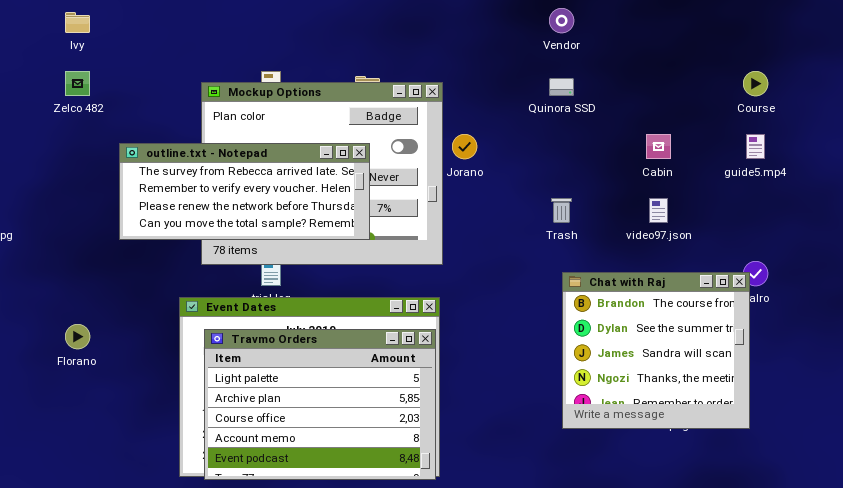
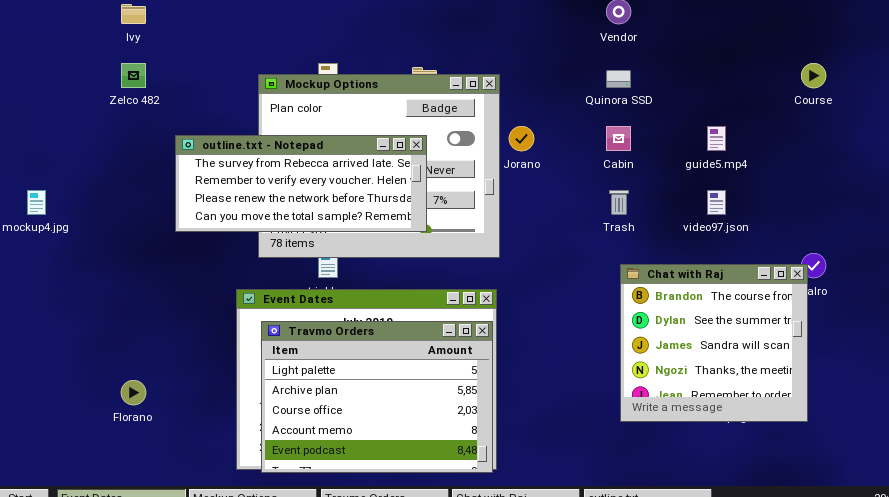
Cabin: [646,134,671,159] -> [606,126,631,151], moved
guide5.mp4: [746,134,765,159] -> [707,126,726,151], moved
Florano: [65,324,90,349] -> [121,380,146,405], moved

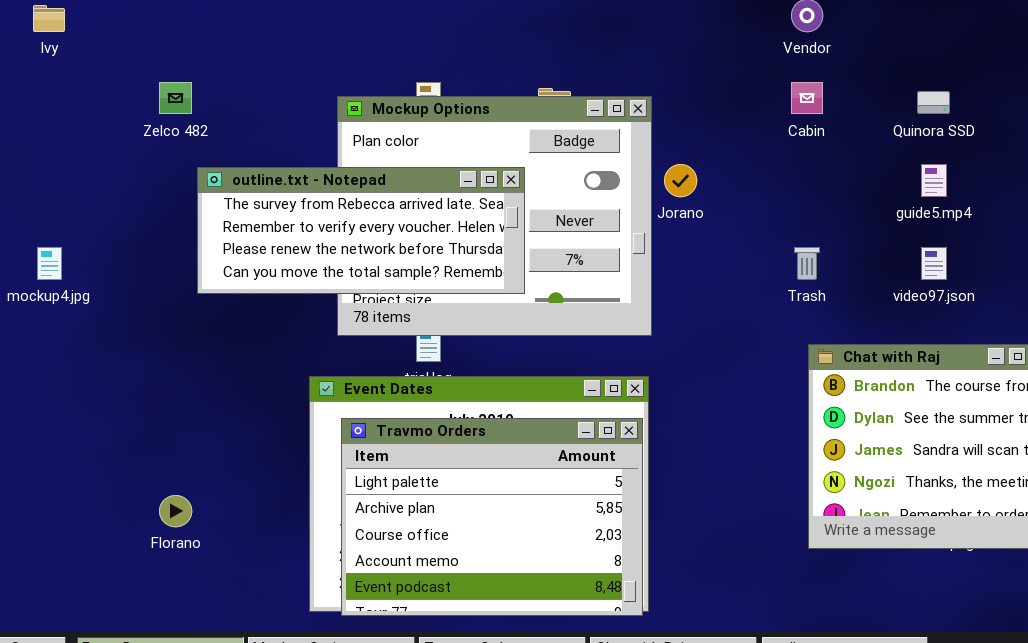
Ivy: [121,4,146,24] -> [33,5,65,32], moved
Quinora SSD: [606,70,631,88] -> [917,91,950,114], moved
Cabin: [606,126,631,151] -> [791,82,823,114], moved
outline.txt - Notepad: [175,135,427,232] -> [197,167,525,294], moved

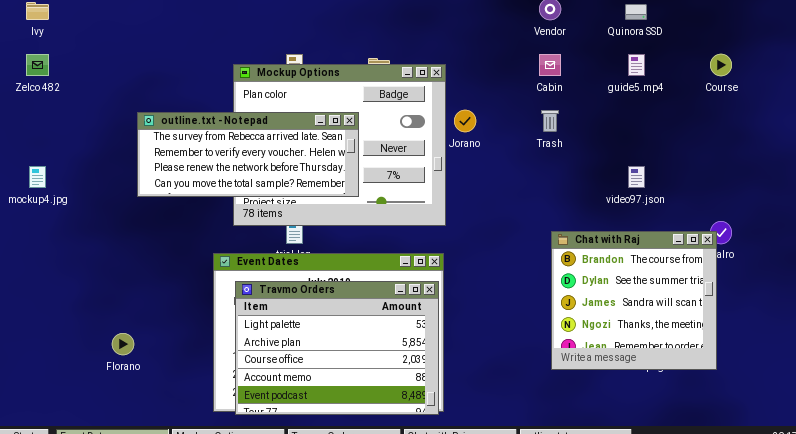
Zelco 482: [159,82,192,114] -> [26,54,49,76], moved
Quinora SSD: [917,91,950,114] -> [625,4,647,20], moved
guide5.mp4: [921,164,947,197] -> [628,54,645,76], moved
Trash: [794,247,820,280] -> [541,110,559,132], moved

